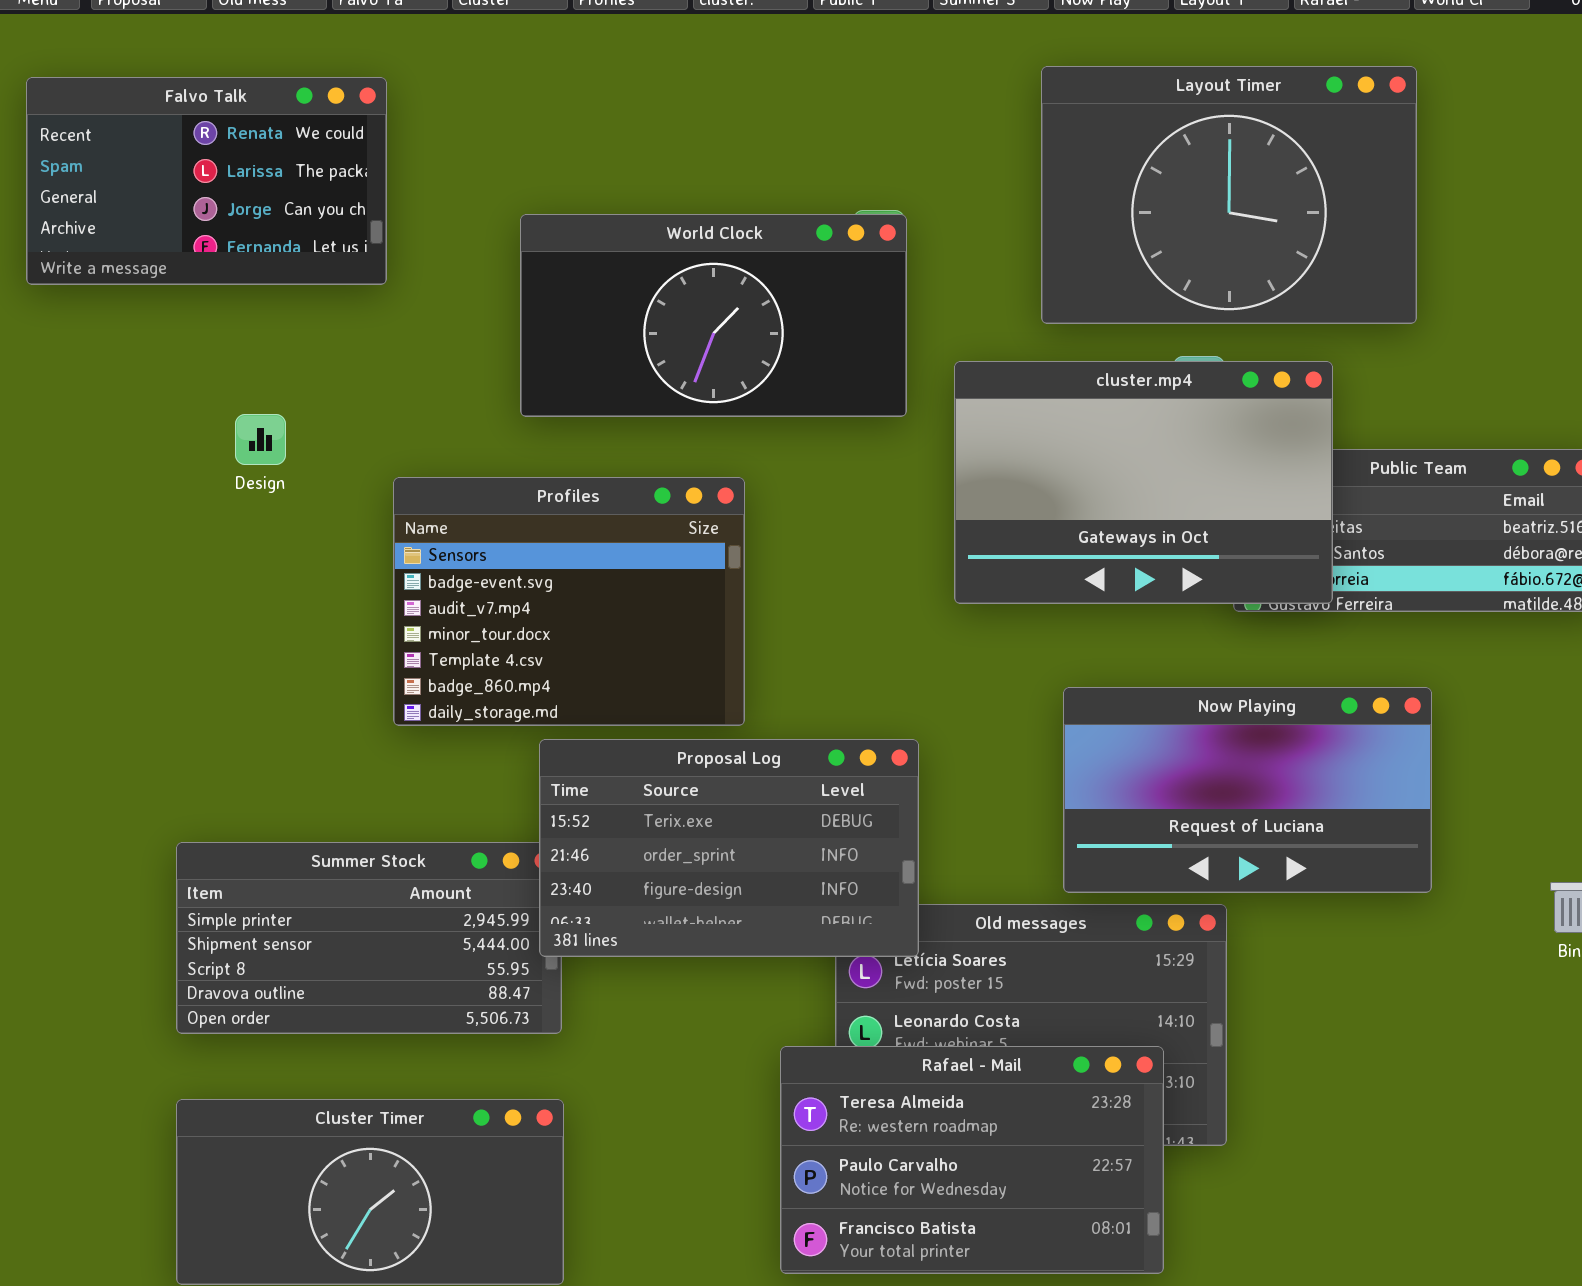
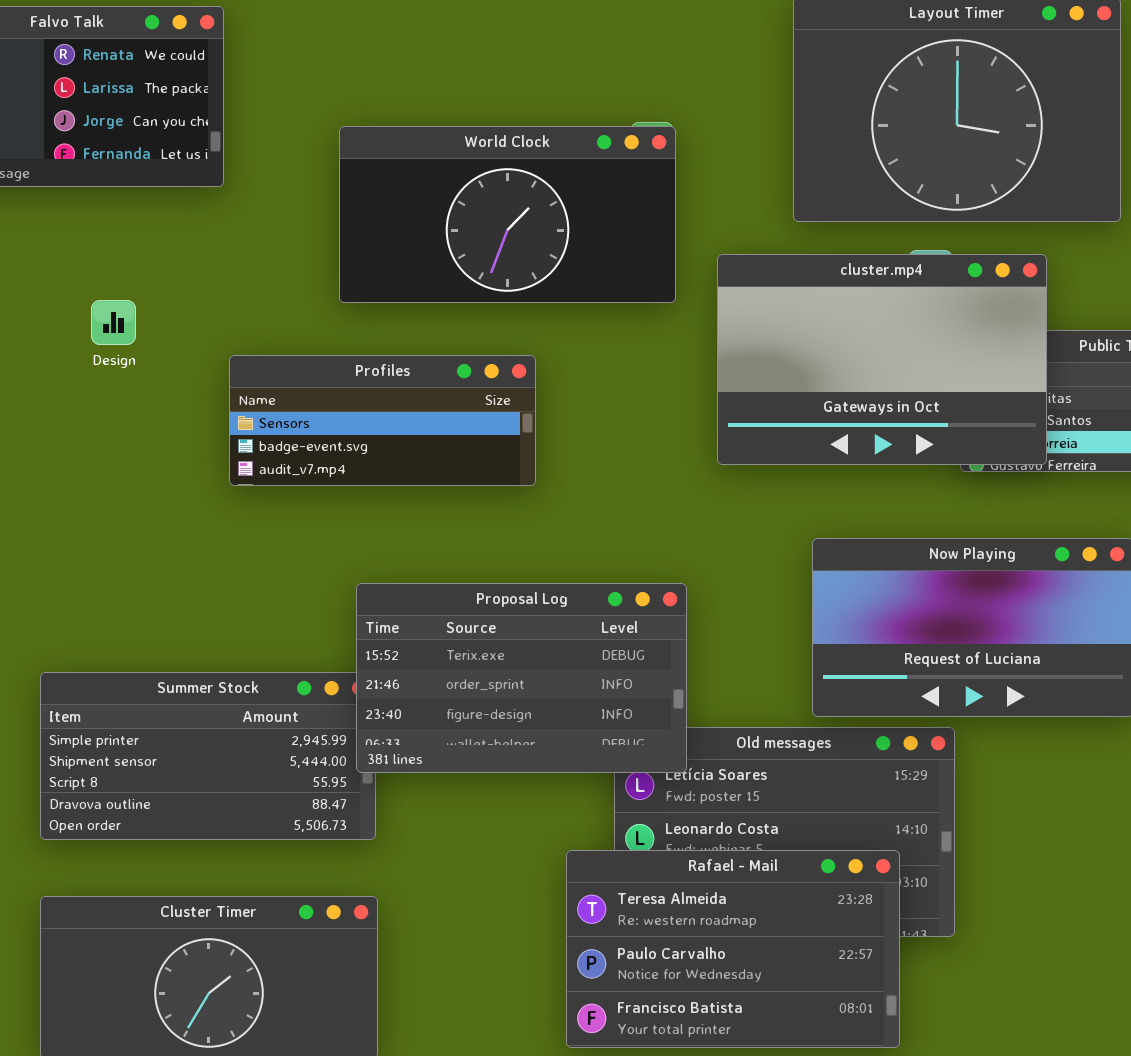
Profiles: [393,477,745,726] -> [229,355,536,486], resized

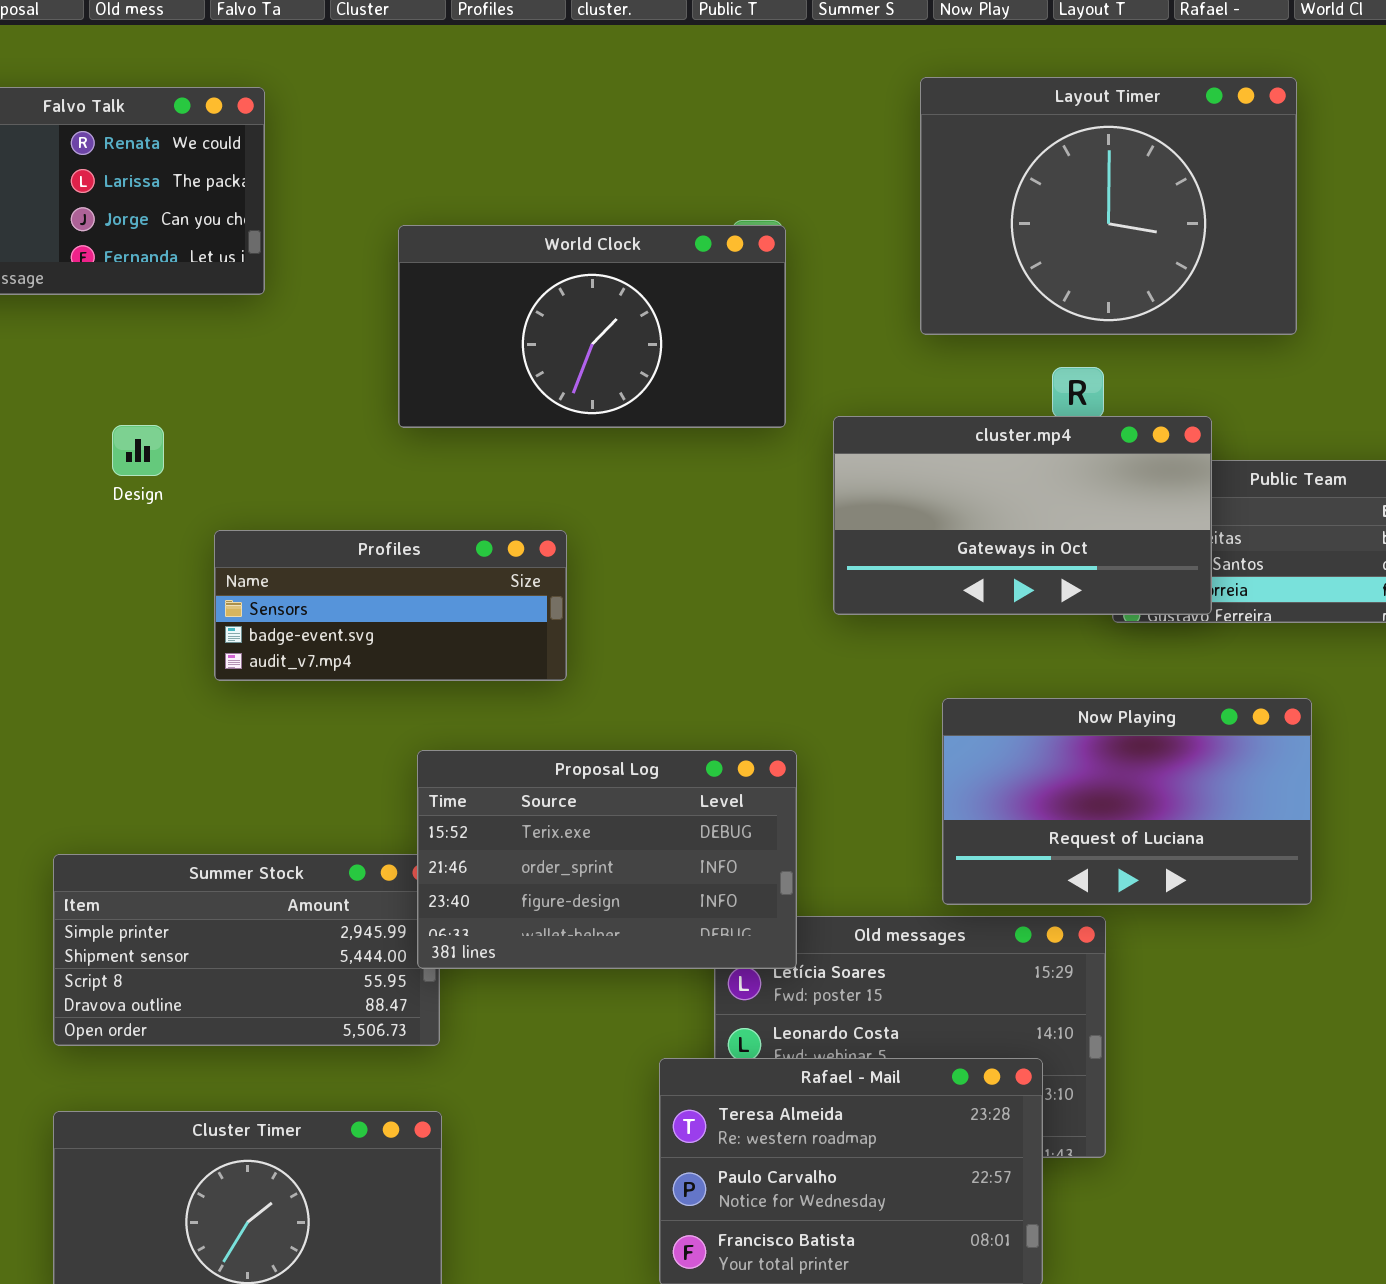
cluster.mp4: [717,254,1047,465] -> [833,416,1212,615], resized
Profiles: [229,355,536,486] -> [214,530,567,681], moved

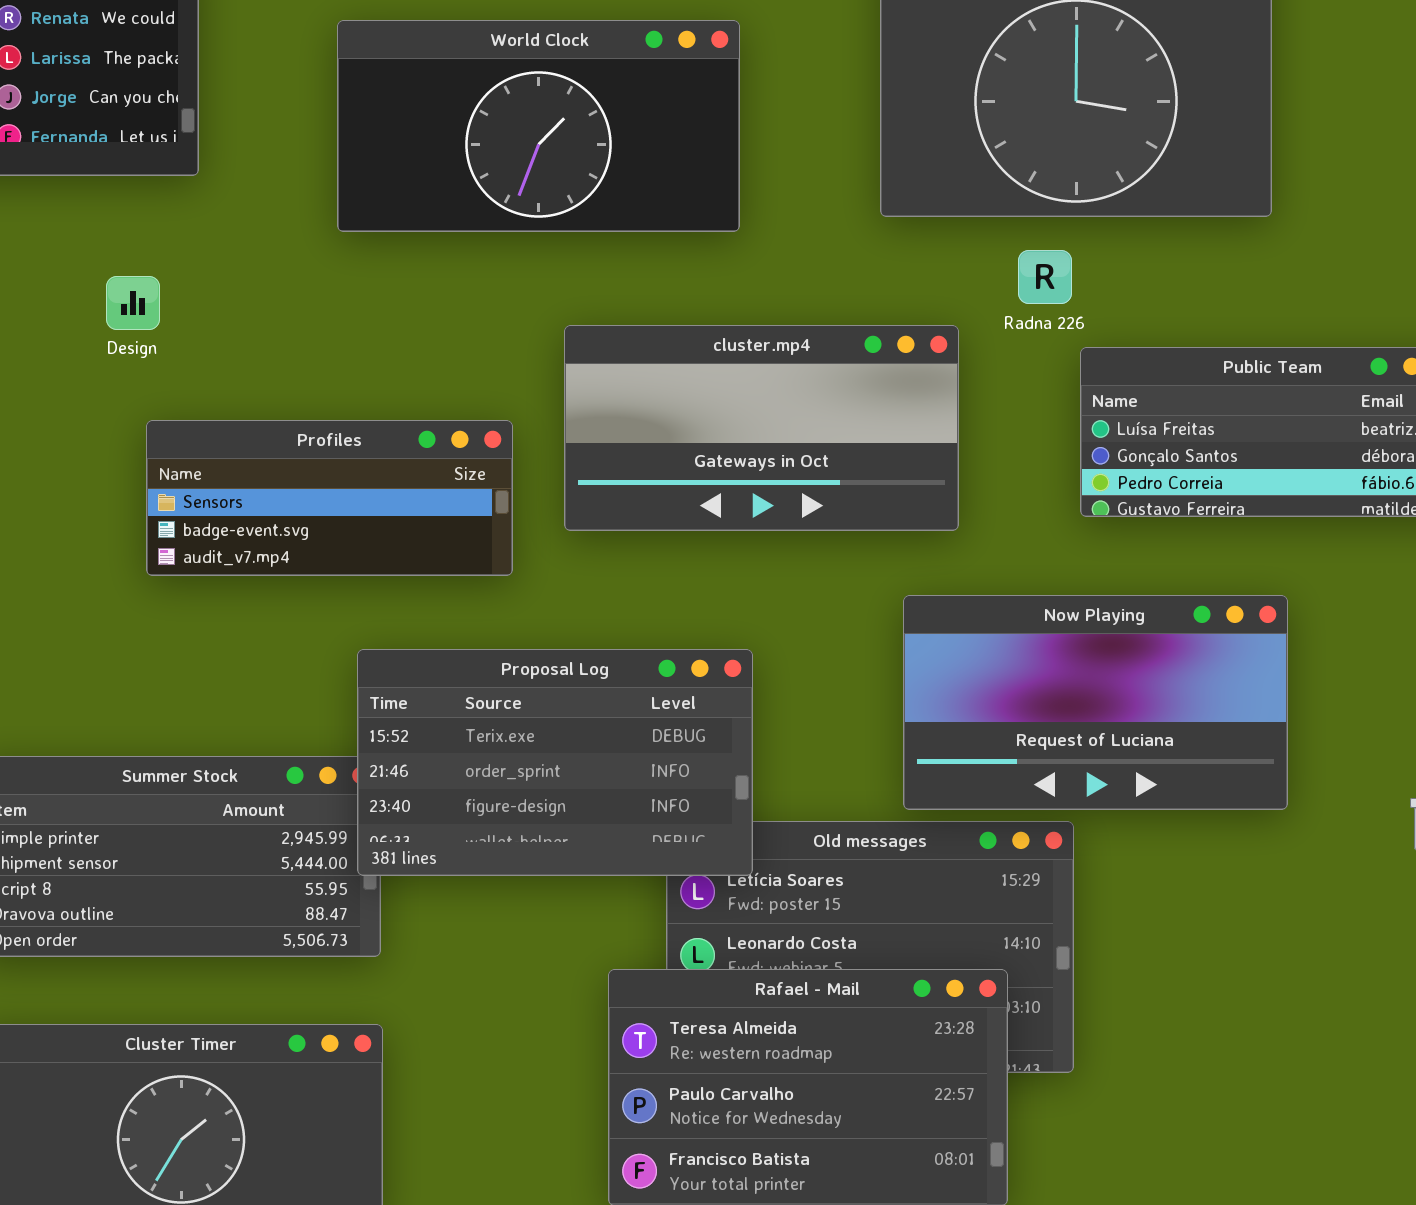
World Clock: [398,225,786,428] -> [337,20,740,232], moved
cluster.mp4: [833,416,1212,615] -> [564,325,959,531], moved
Design: [112,425,164,476] -> [106,276,160,330], moved

